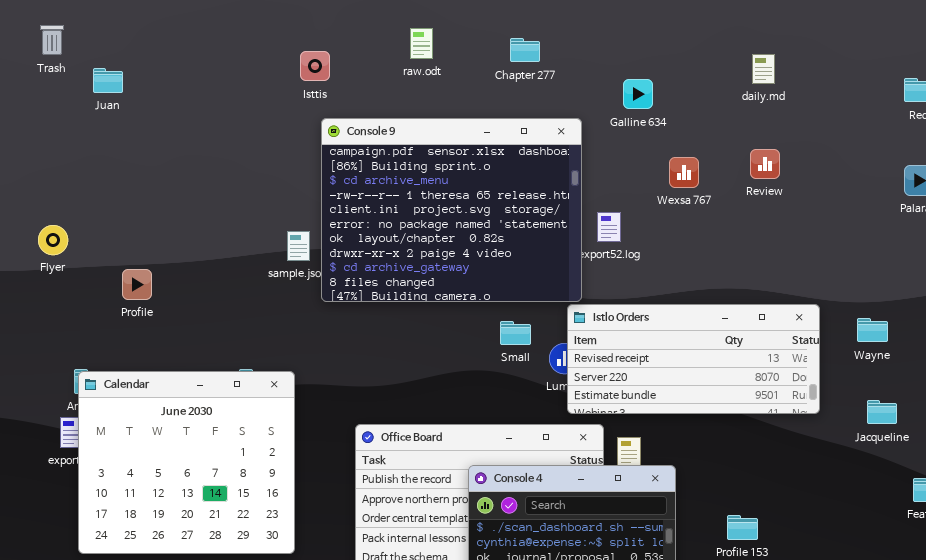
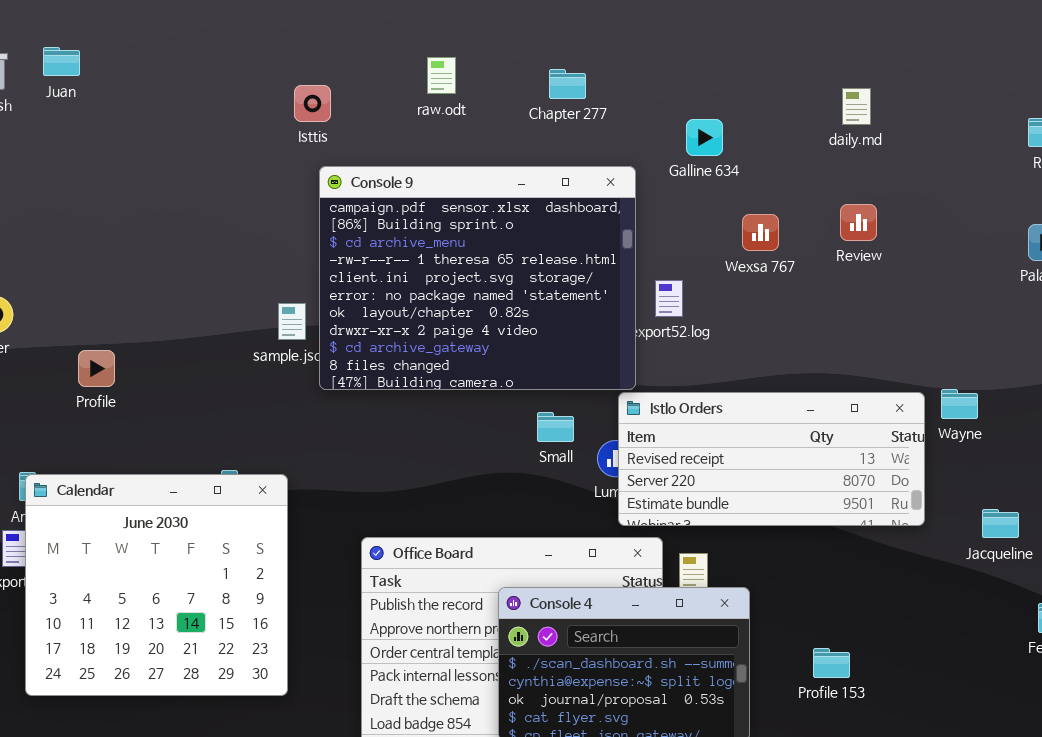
Juan: [93,68,123,93] -> [43,47,80,76], moved
Wayne: [857,318,888,342] -> [941,389,978,419], moved

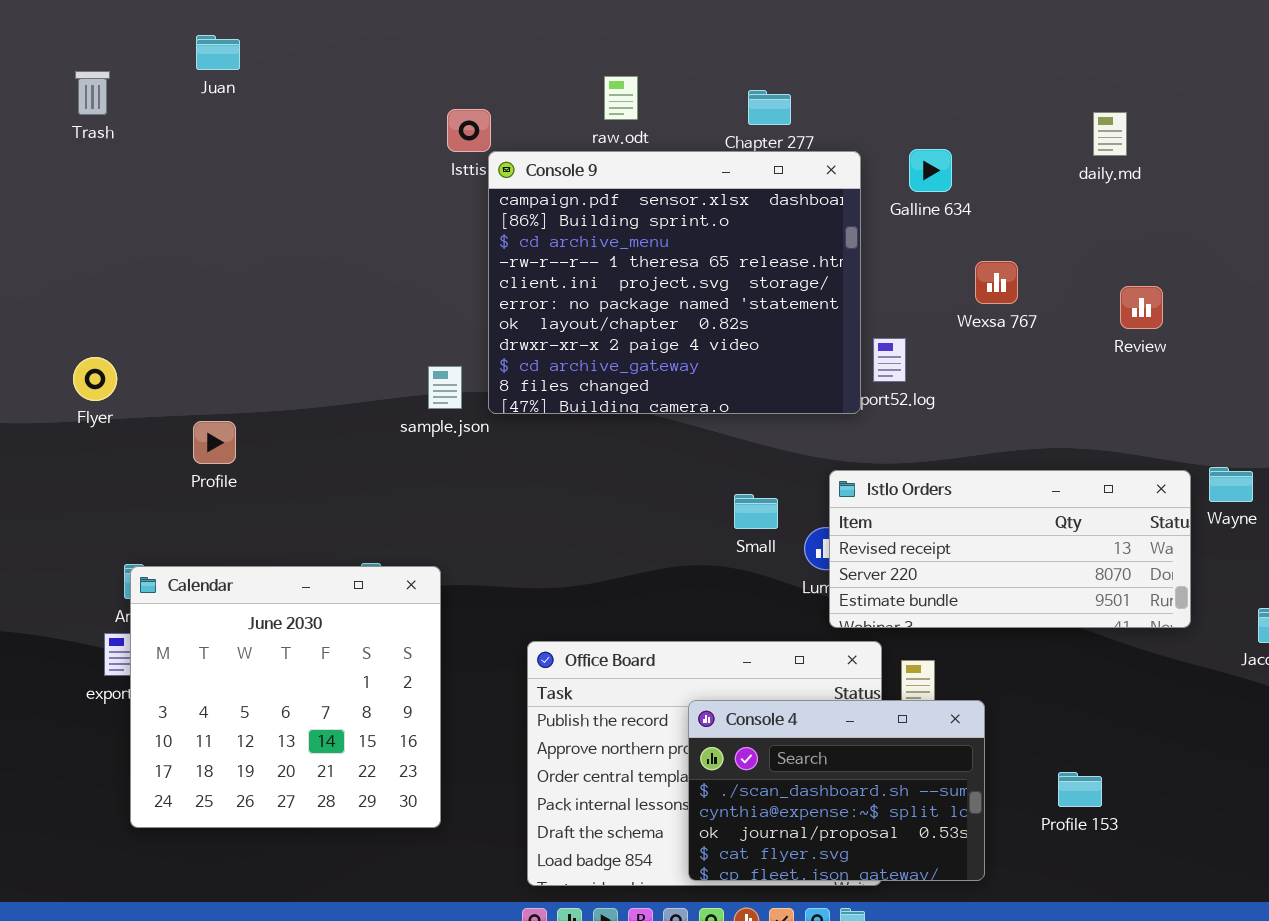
Juan: [43,47,80,76] -> [196,35,240,70], moved
Console 9: [319,166,636,390] -> [488,151,861,414], moved
Review: [840,204,877,241] -> [1120,286,1163,329], moved

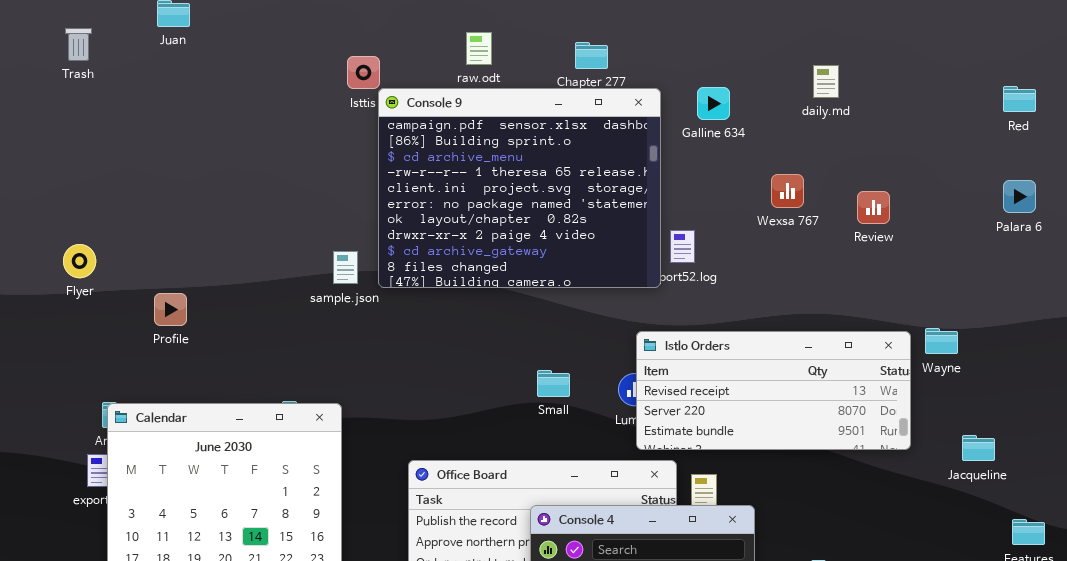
daily.md: [1093,112,1127,156] -> [813,65,839,98], moved
Wexsa 767: [975,261,1018,304] -> [771,174,804,208], moved
Small: [734,494,778,529] -> [537,370,570,397], moved

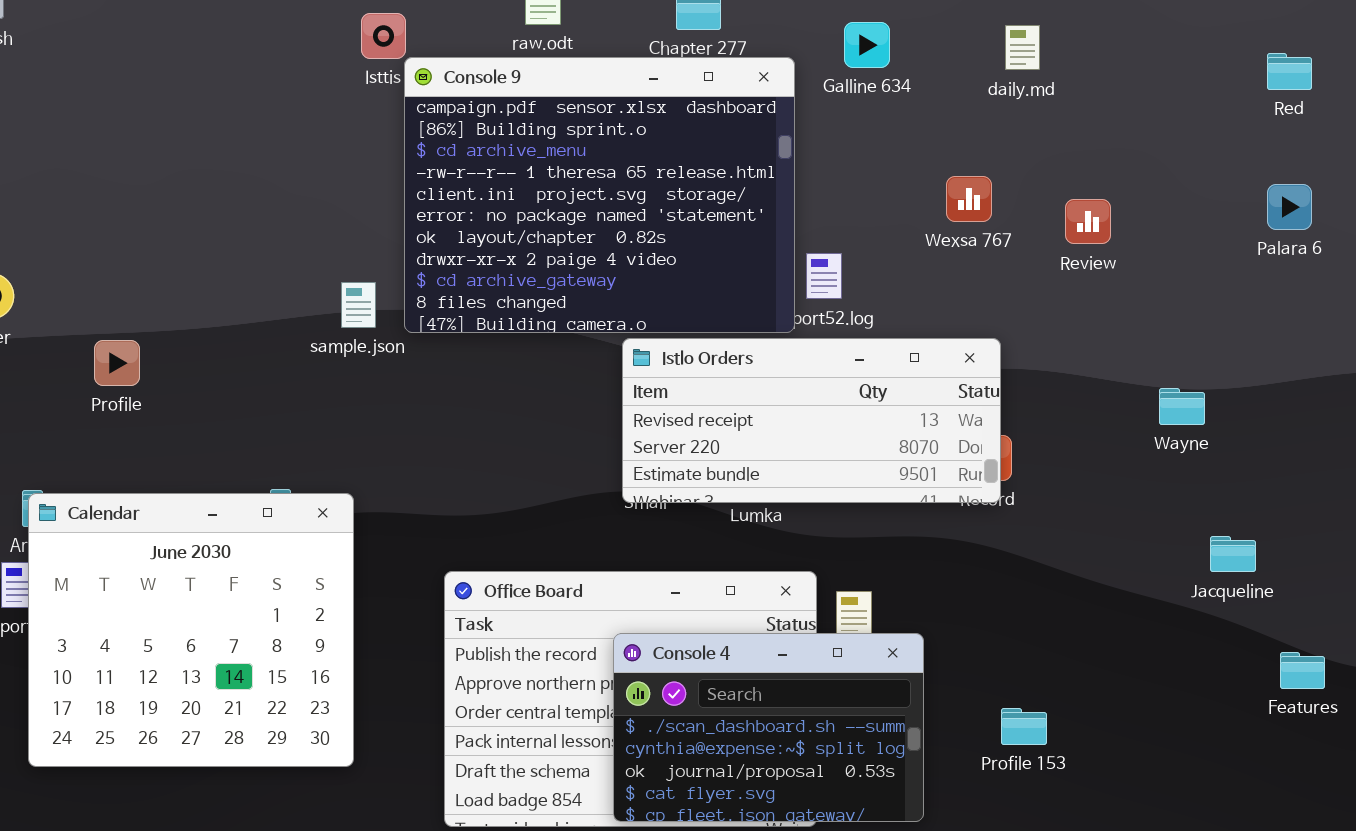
Galline 634: [697,87,730,120] -> [844,22,890,68], moved
Istlo Orders: [636,331,911,450] -> [622,338,1001,503], moved

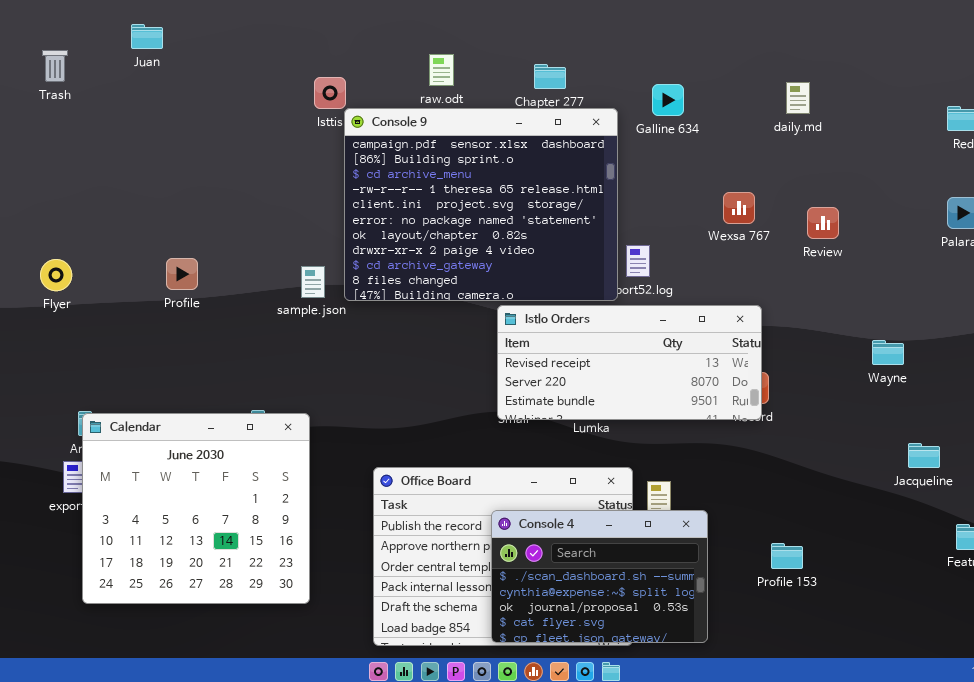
daily.md: [1005,25,1040,70] -> [786,82,810,114], moved
Profile: [94,340,140,386] -> [166,258,198,290], moved
Profile 153: [1001,708,1047,745] -> [771,543,803,569], moved

